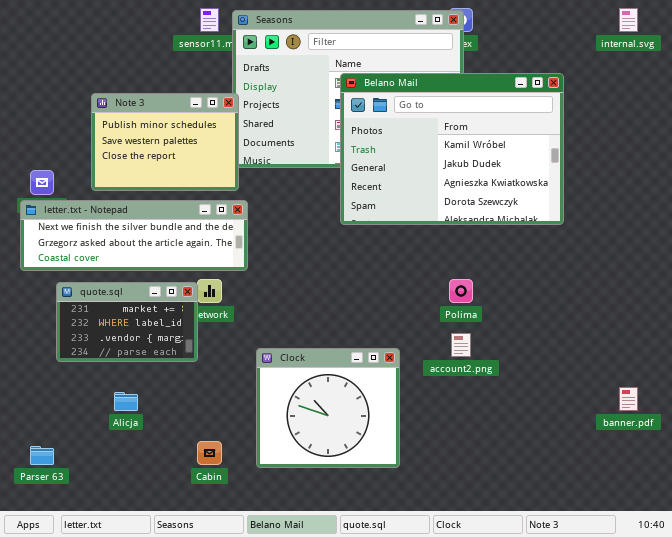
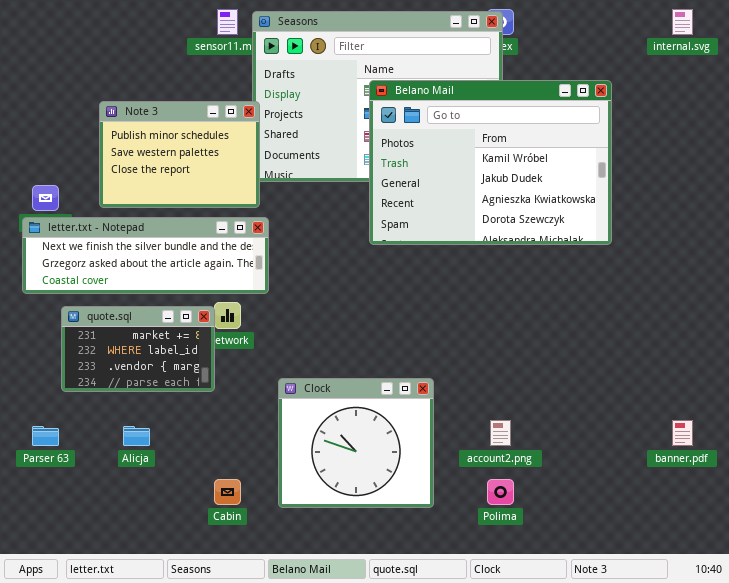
Polima: [449,279,473,303] -> [487,479,514,505], moved
account2.png: [451,333,471,357] -> [490,420,511,446], moved
Parser 63: [30,446,54,465] -> [32,426,59,446], moved

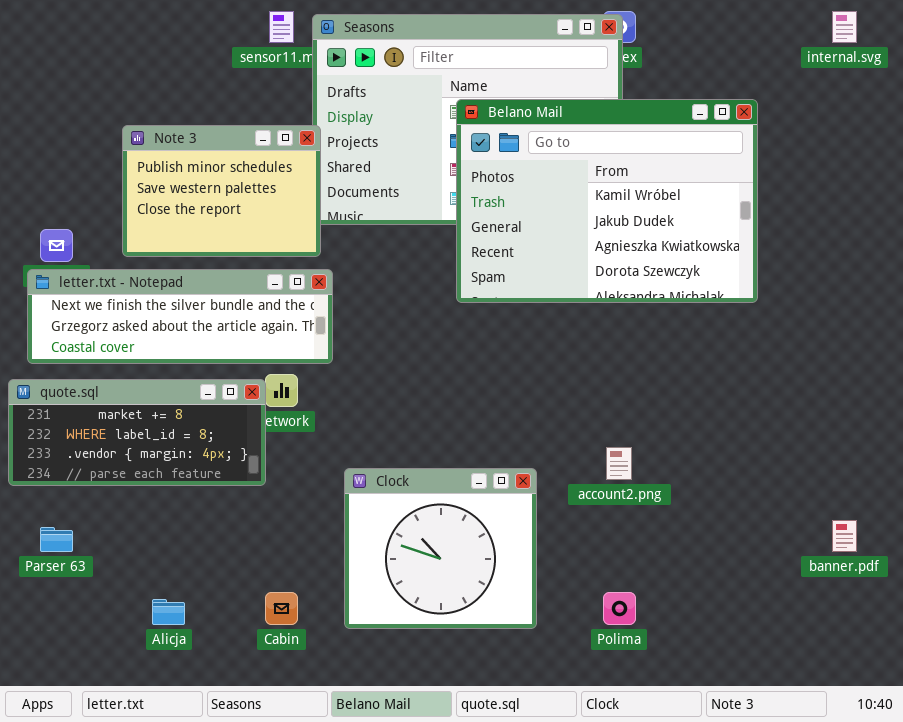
quote.sql: [61,306,215,392] -> [8,379,266,486], resized
account2.png: [490,420,511,446] -> [606,447,632,480], moved
Alicja: [123,426,150,446] -> [152,599,185,625], moved

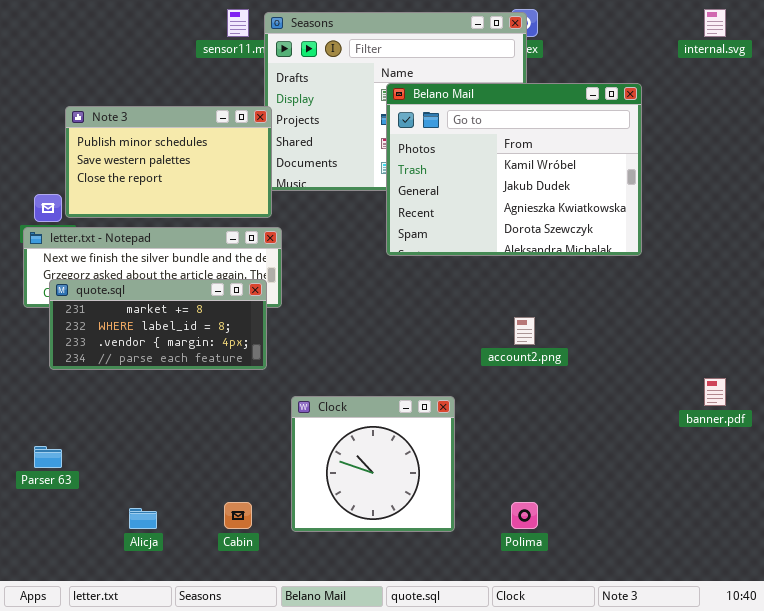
Note 3: [122,125,321,257] -> [65,106,272,218], resized
quote.sql: [8,379,266,486] -> [49,279,267,370], moved
account2.png: [606,447,632,480] -> [514,317,535,345], moved
banner.pdf: [832,520,857,552] -> [704,378,726,406], moved

